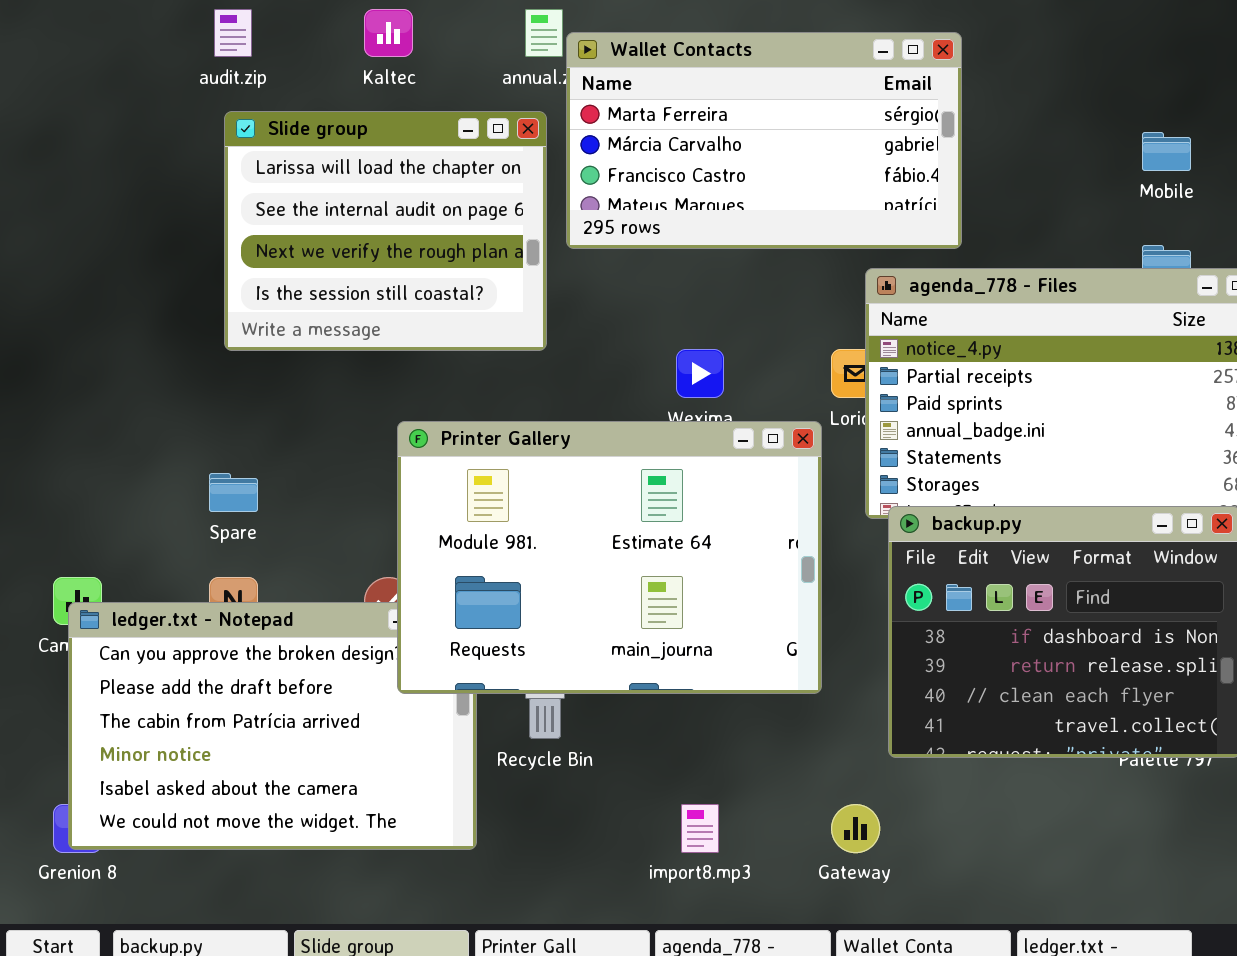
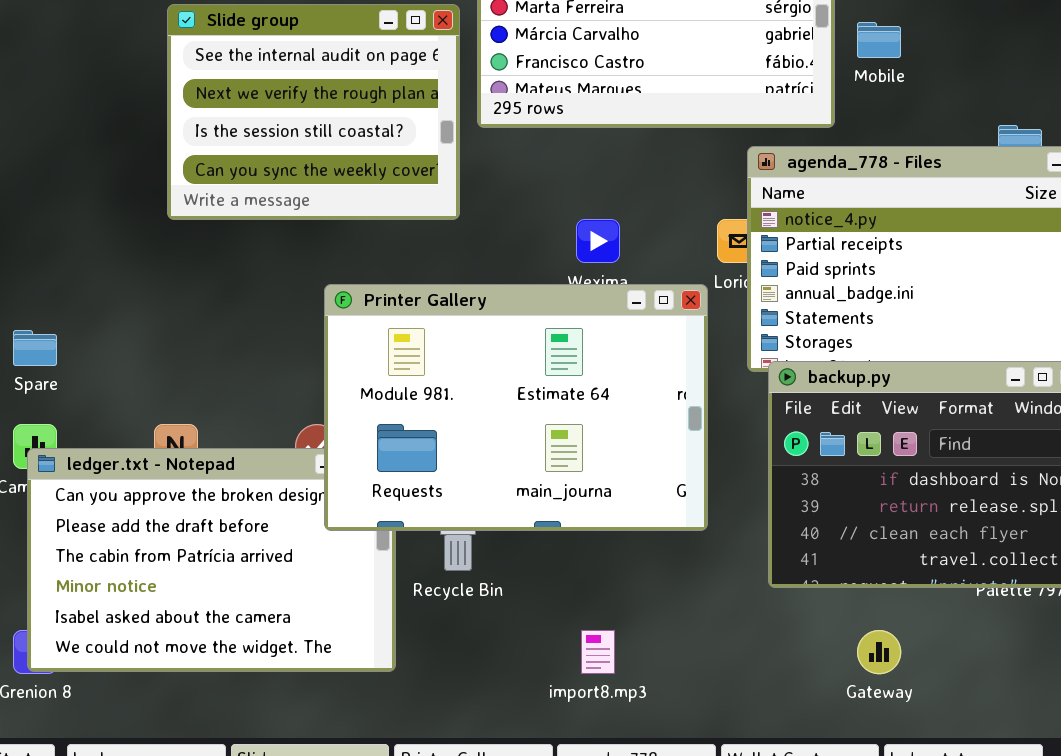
Slide group: [224,111,547,351] -> [167,4,460,220], scrolled down 1 row
Mobile: [1142,132,1191,171] -> [857,22,901,58], moved
Spare: [209,473,258,512] -> [13,330,57,366], moved
Gateway: [831,804,880,853] -> [857,630,901,674], moved

